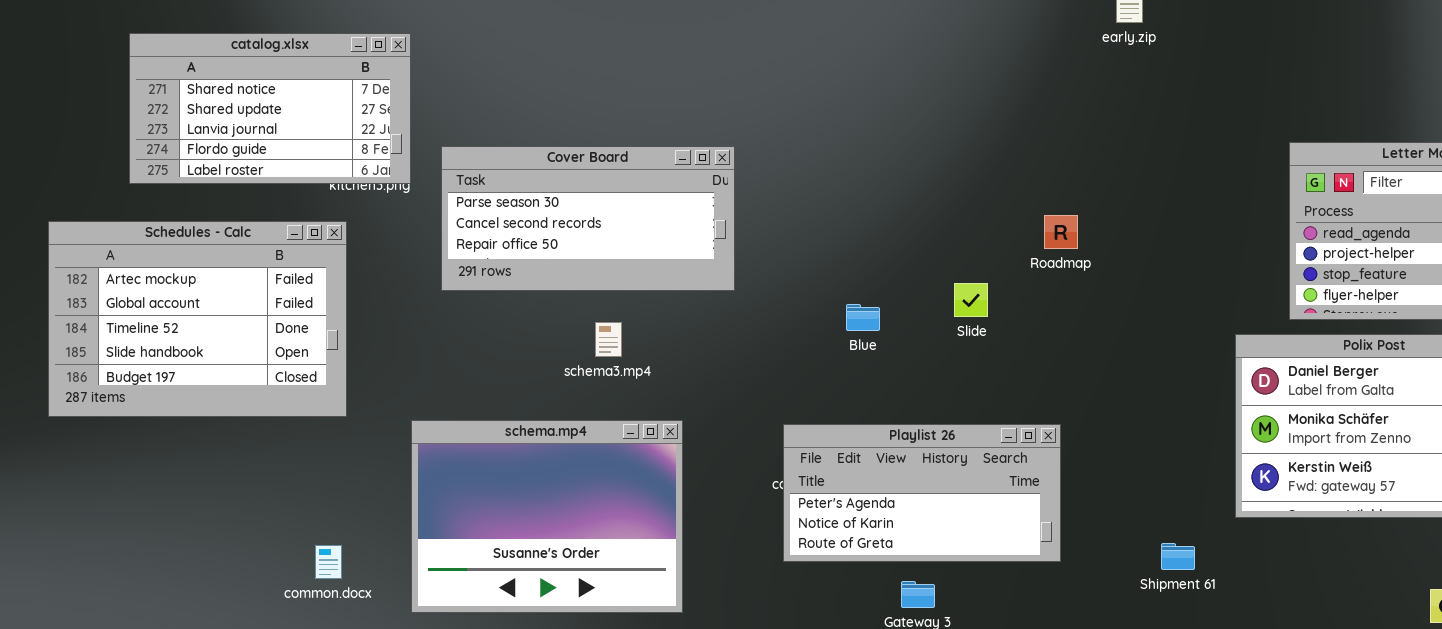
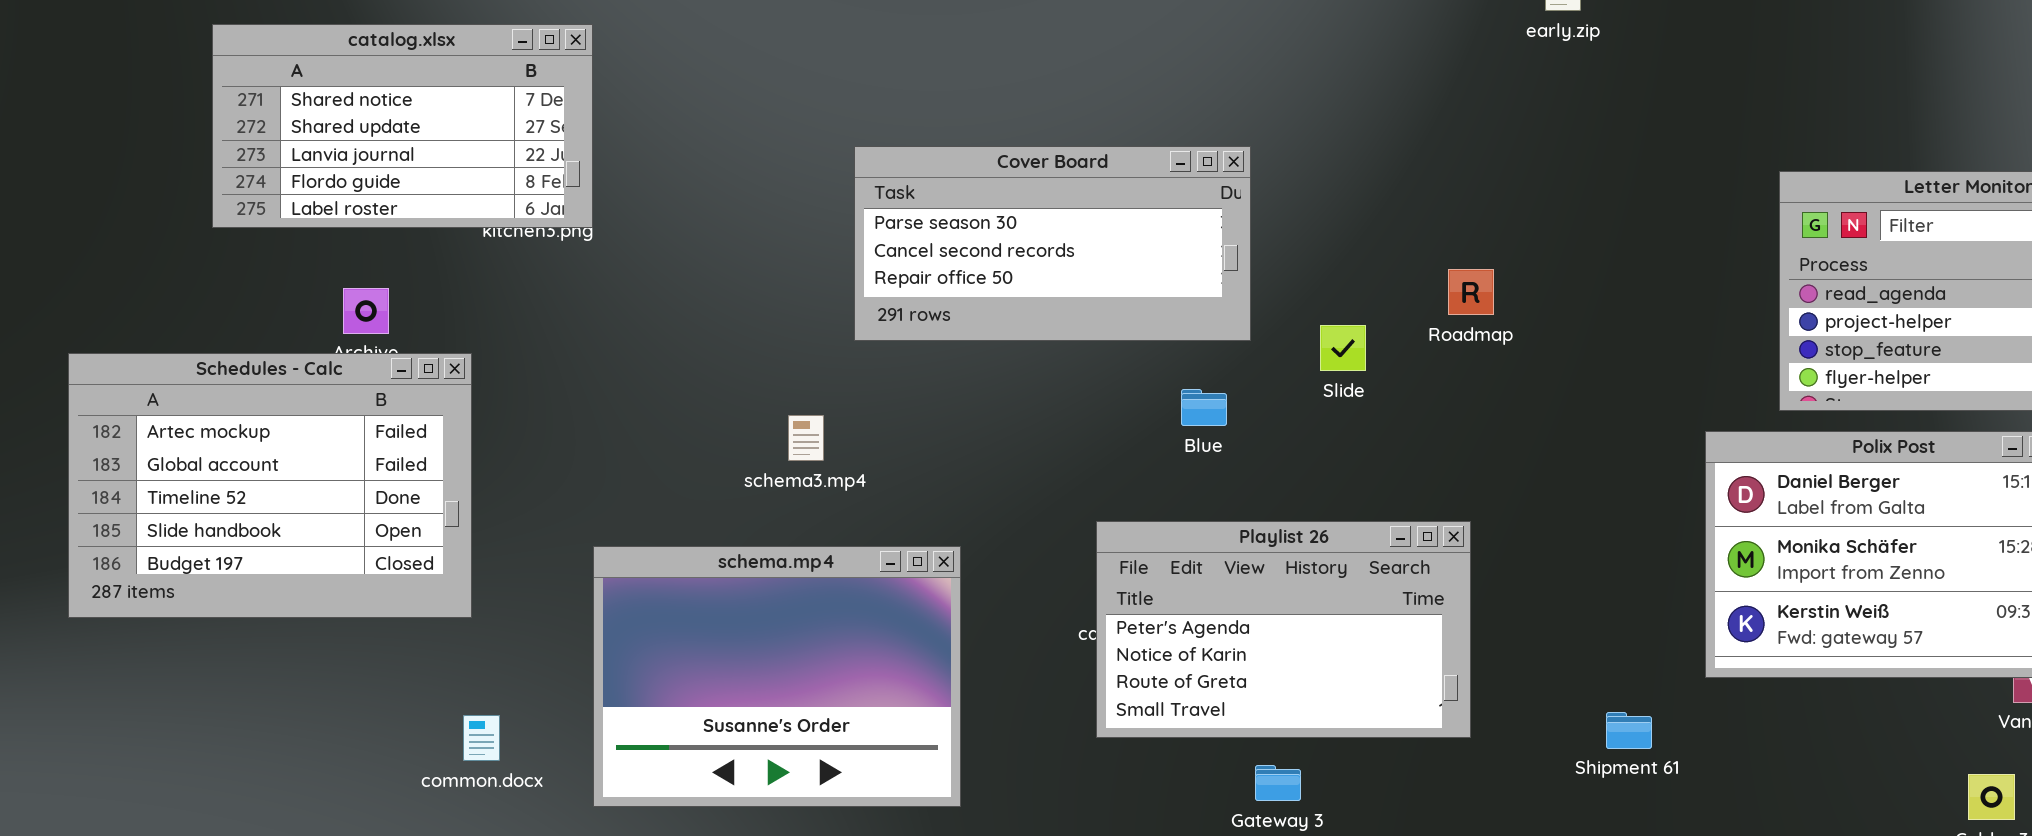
Cover Board: [441,146,735,291] -> [854,146,1251,341], moved
Schedules - Calc: [48,221,347,417] -> [68,353,472,618], moved
Slide: [954,283,988,317] -> [1320,325,1366,371], moved
schema3.mp4: [595,322,622,357] -> [788,415,824,461], moved
Playlist 26: [783,424,1061,562] -> [1096,521,1471,738], resized

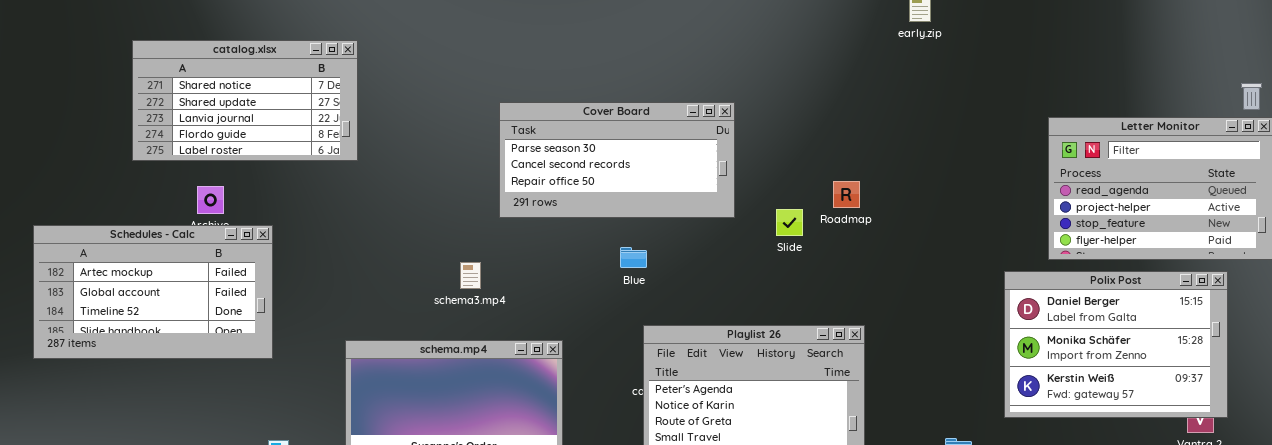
catalog.xlsx: [212,24,593,228] -> [132,40,358,161], moved
Roadmap: [1448,269,1494,315] -> [833,181,860,208], moved
Schedules - Calc: [68,353,472,618] -> [33,225,273,359], resized
Blue: [1181,389,1227,426] -> [620,247,647,268], moved

